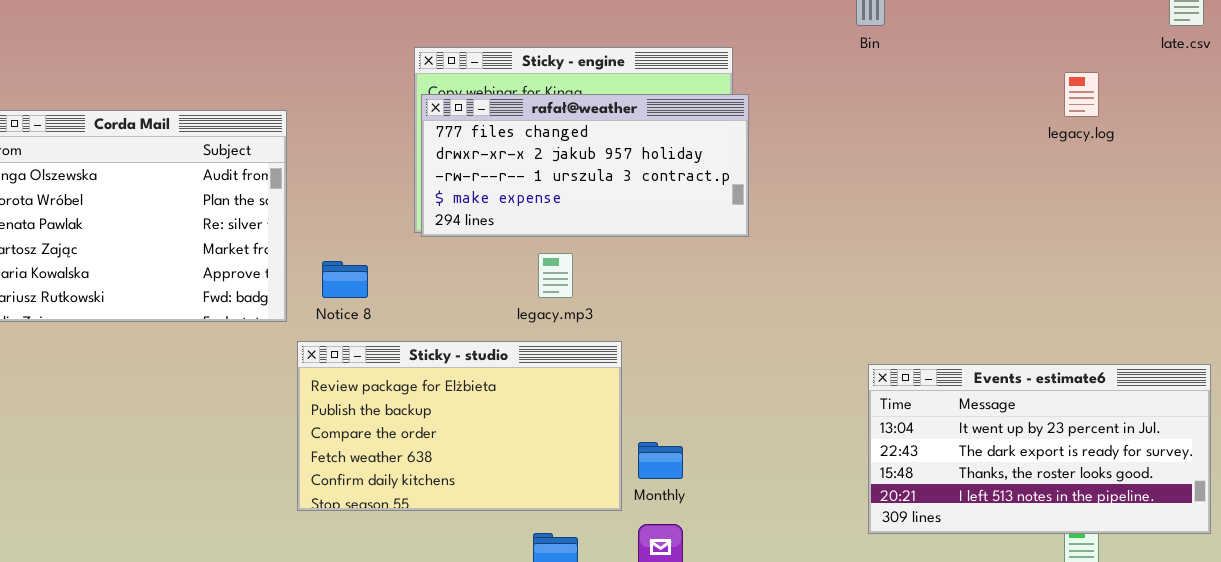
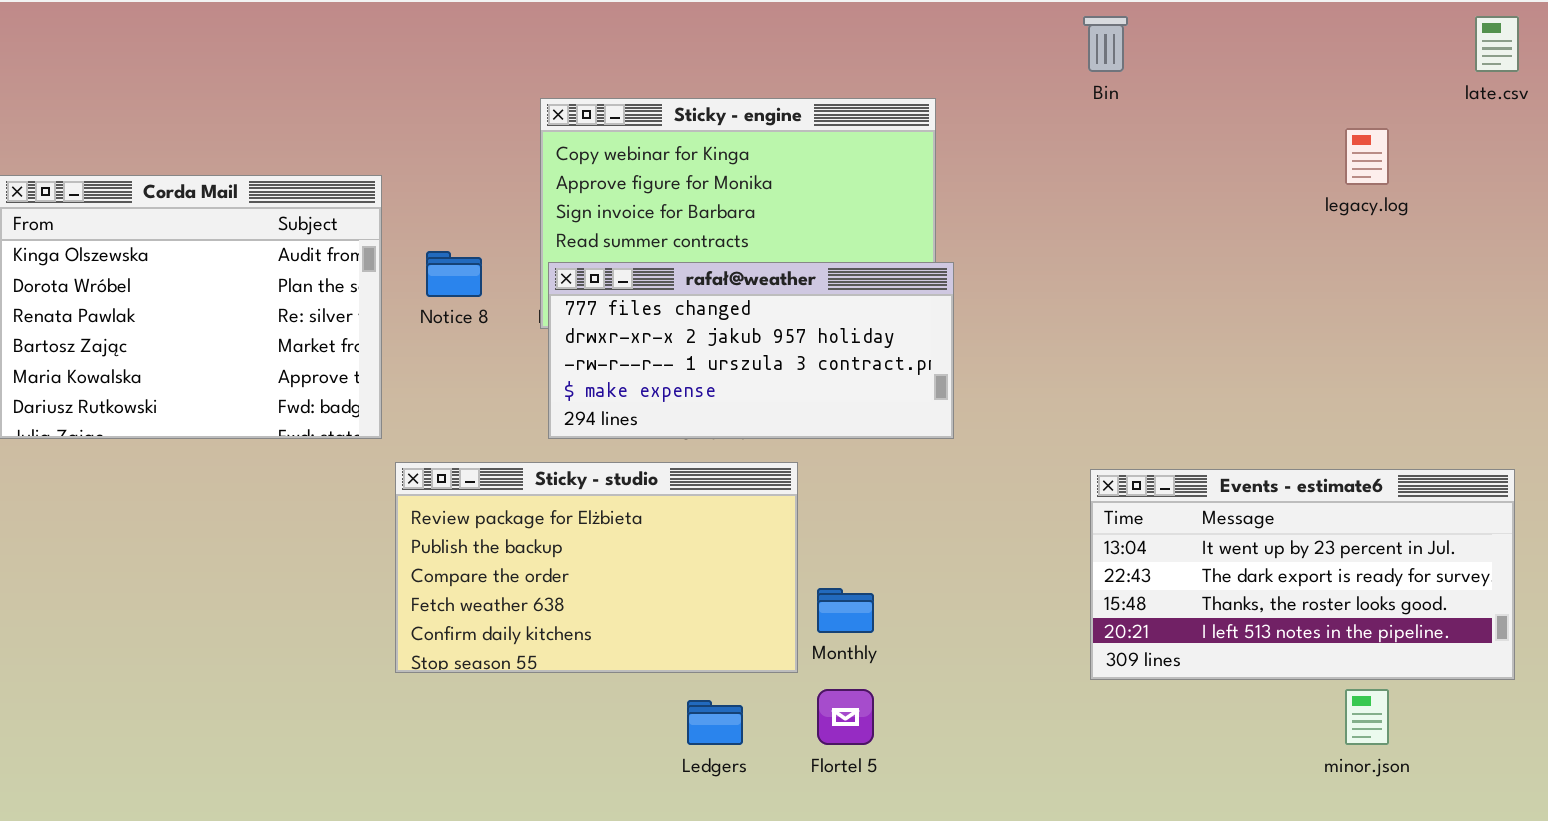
rafał@weather: [421,94,749,237] -> [548,262,954,439], moved
Notice 8: [322,261,368,298] -> [426,251,482,297], moved
Events - estimate6: [868,364,1211,534] -> [1090,469,1515,680], moved

